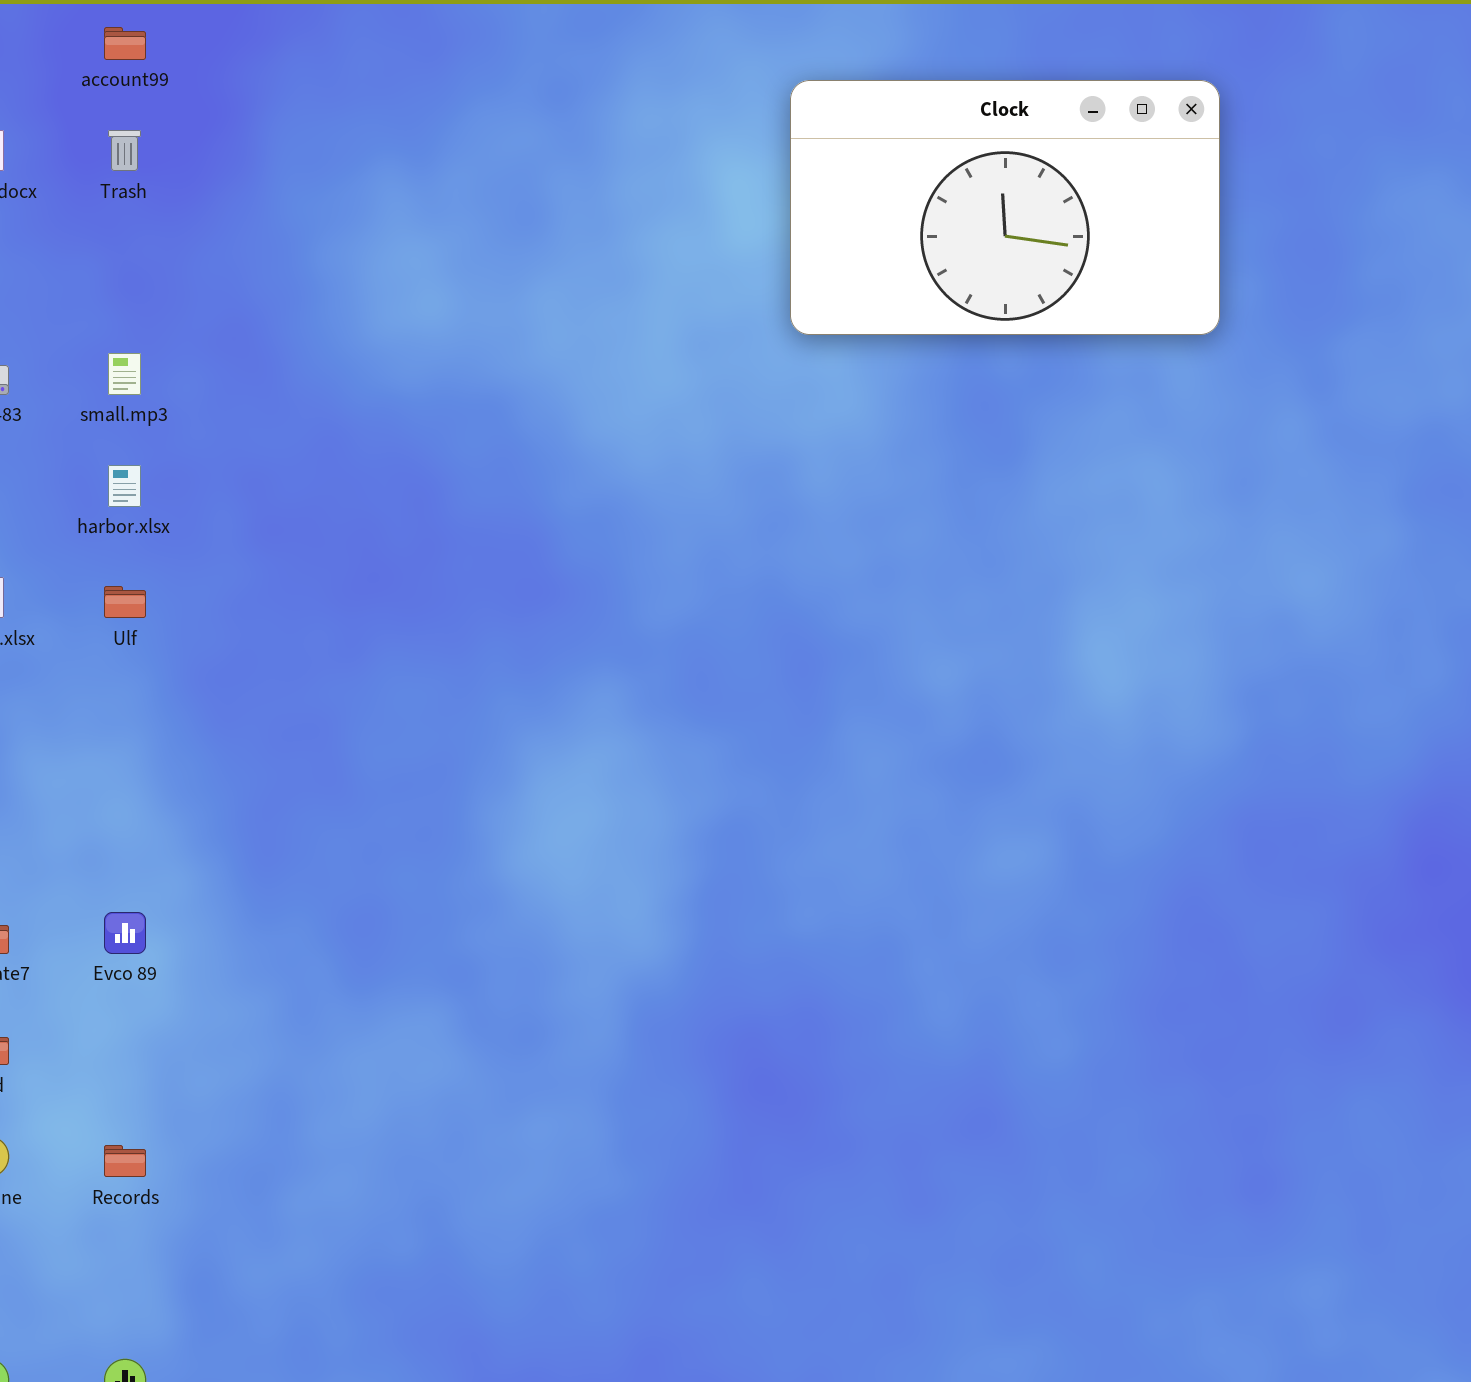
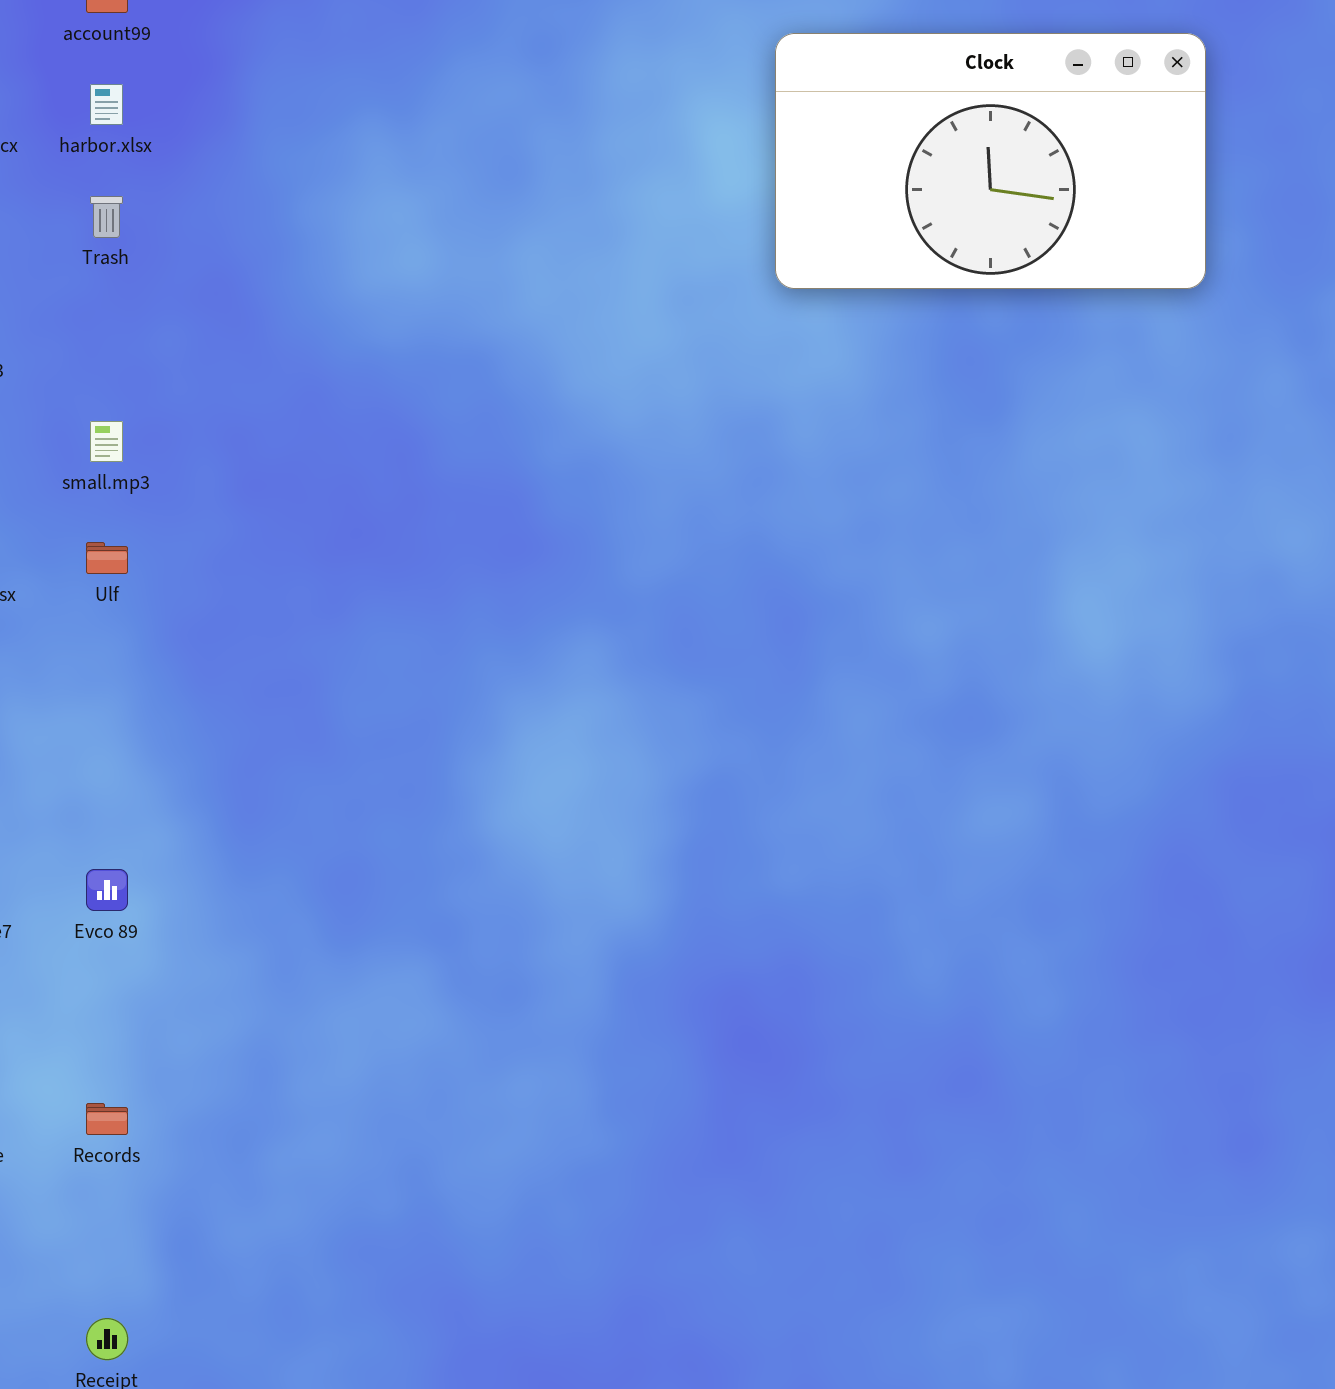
Trash: [108,130,141,171] -> [90,196,123,238], moved
small.mp3: [108,353,141,395] -> [90,421,123,462], moved
harbor.xlsx: [108,465,141,507] -> [90,84,123,125], moved

